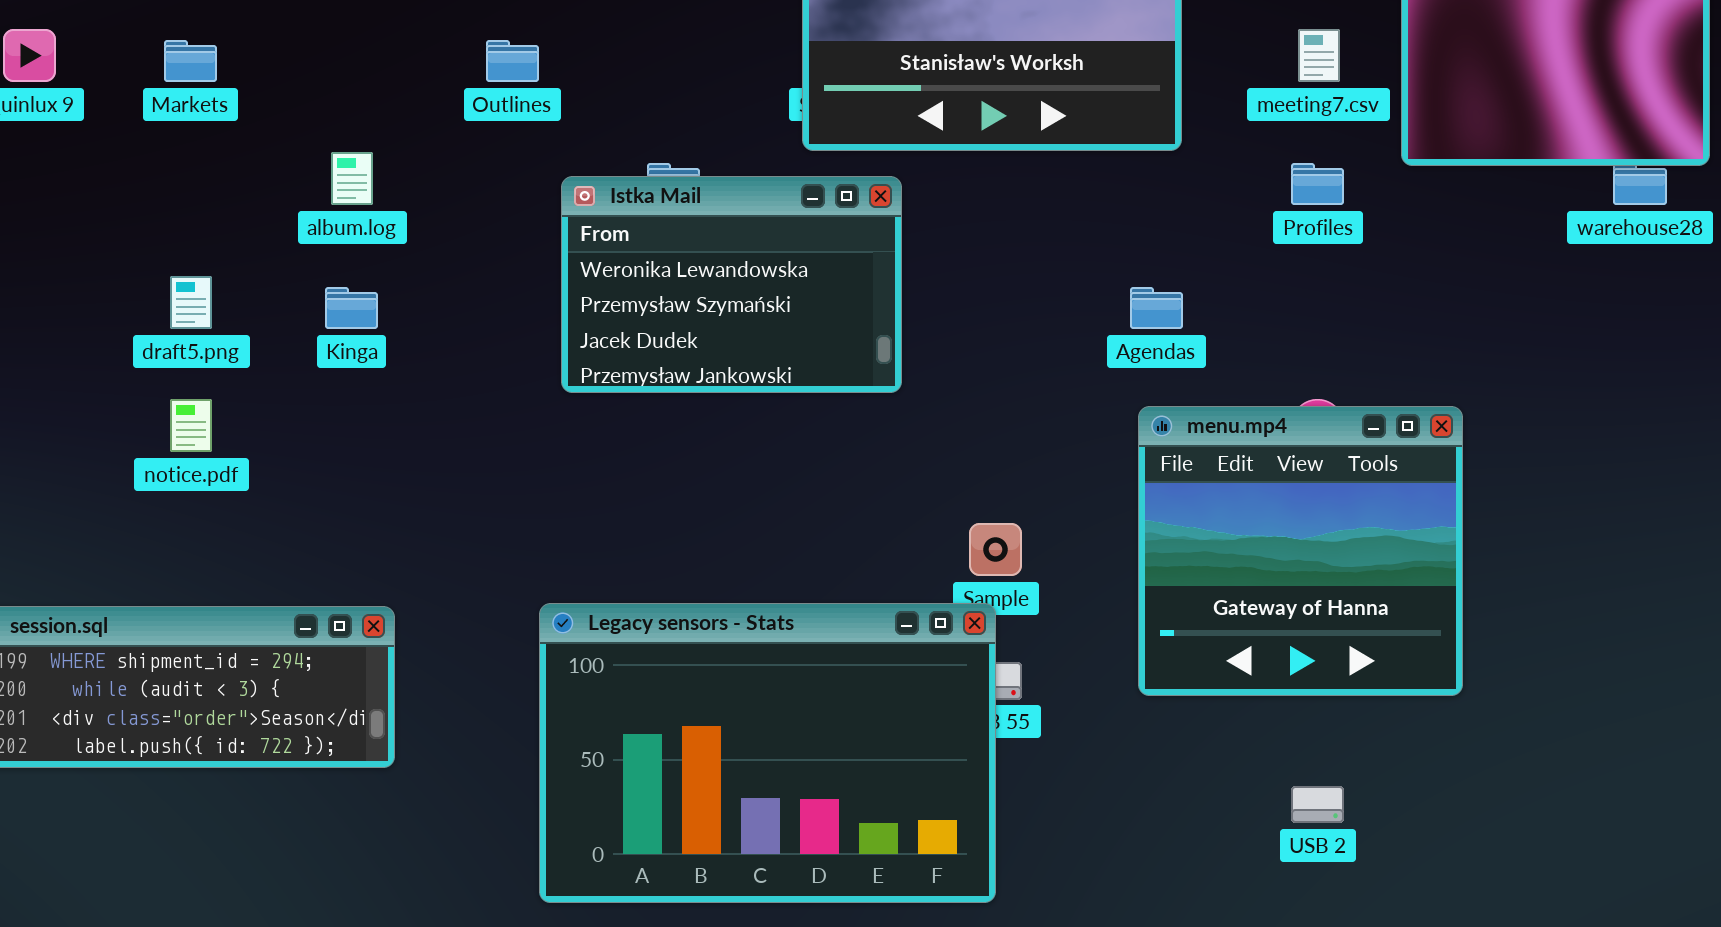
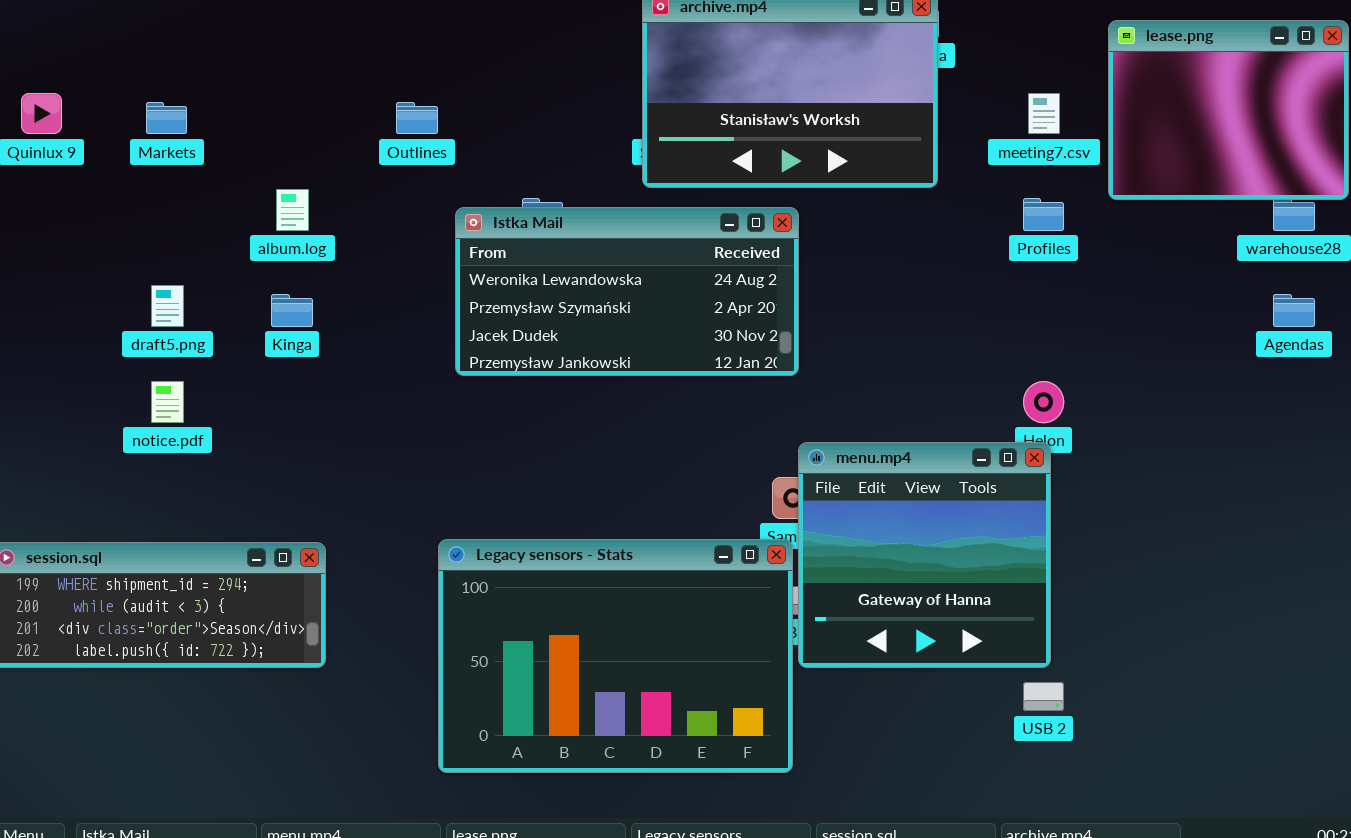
Istka Mail: [561,176,902,393] -> [455,207,799,376], resized
Agendas: [1130,287,1183,329] -> [1273,294,1315,327], moved
menu.mp4: [1138,406,1463,696] -> [798,442,1051,668], moved

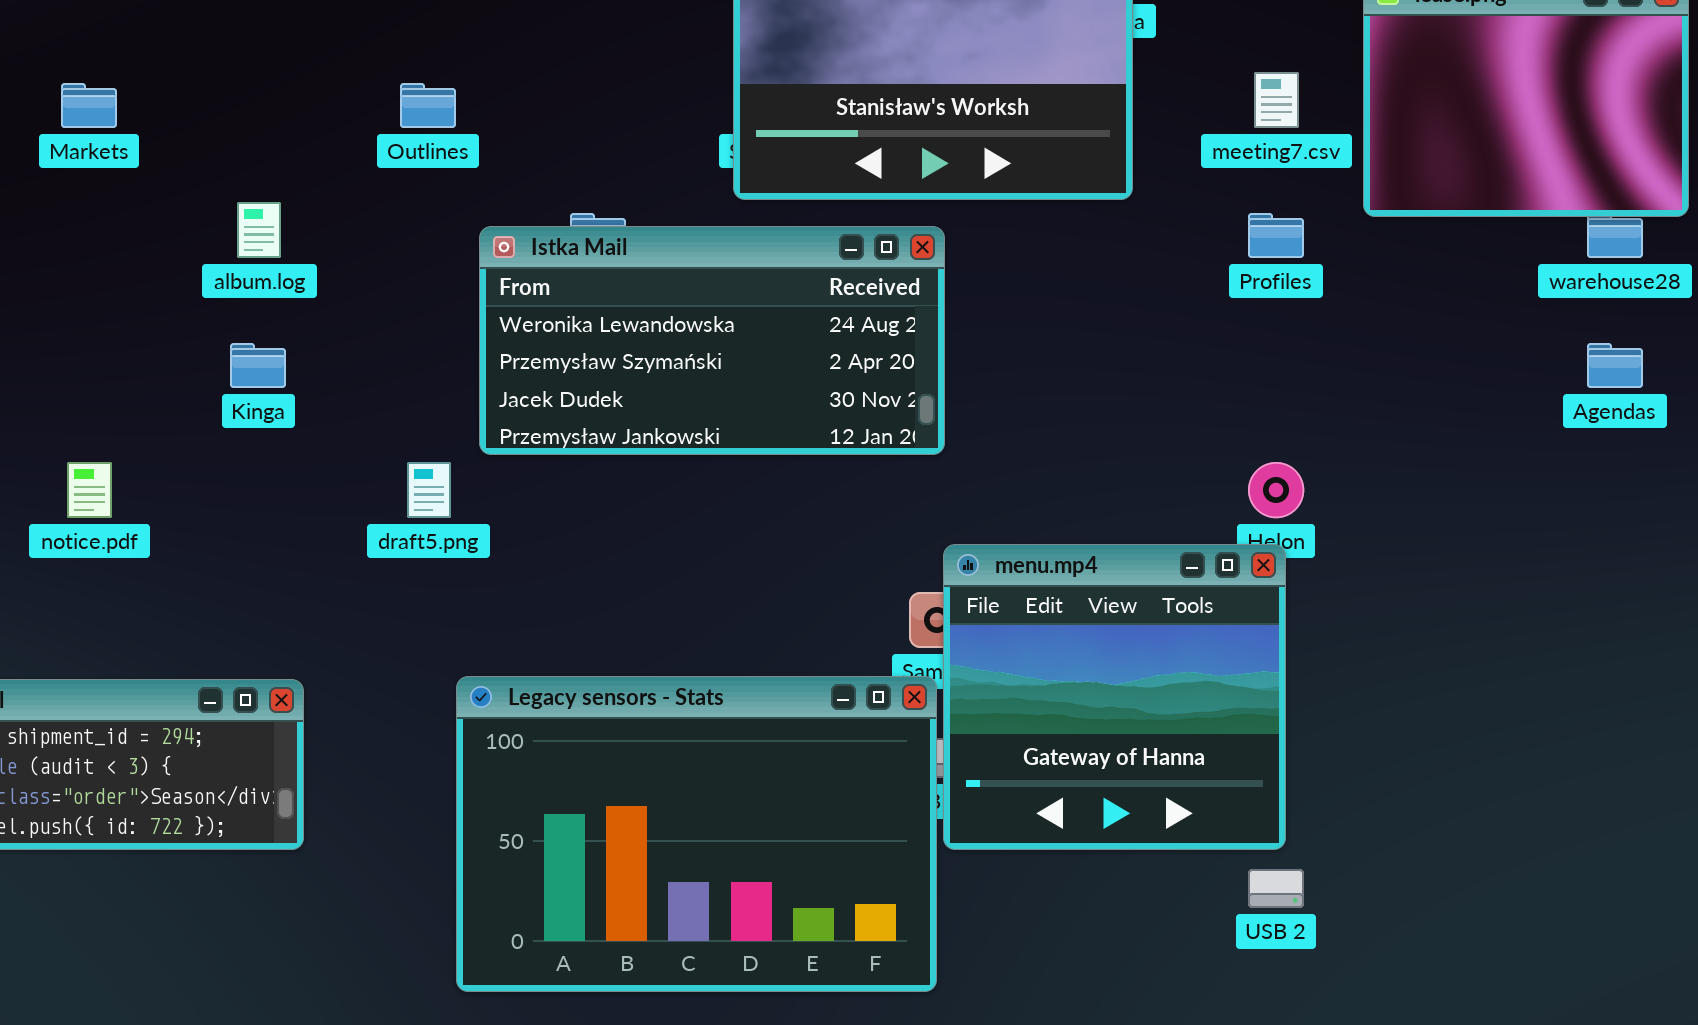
draft5.png: [151,285,184,327] -> [407,462,451,518], moved

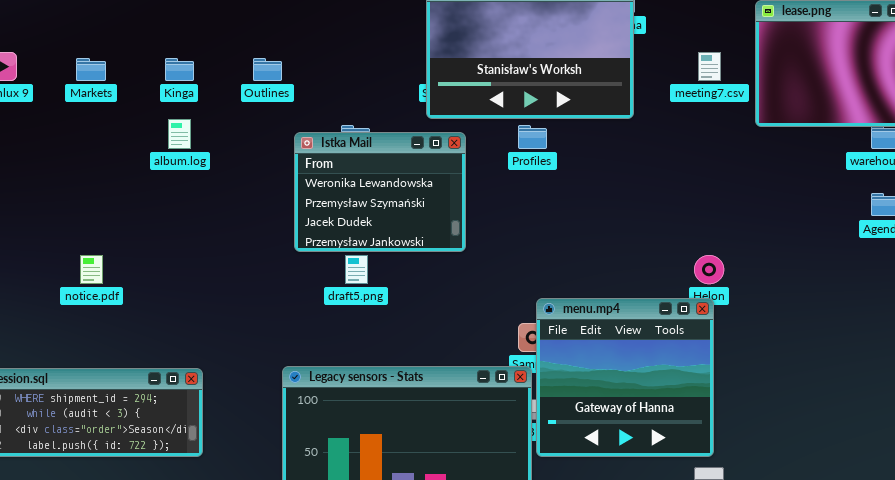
Profiles: [1248,213,1304,258] -> [518,125,547,149], moved
Istka Mail: [479,226,945,455] -> [294,132,466,252], resized
Kinga: [230,343,286,388] -> [165,58,194,81], moved
draft5.png: [407,462,451,518] -> [345,255,368,284], moved

